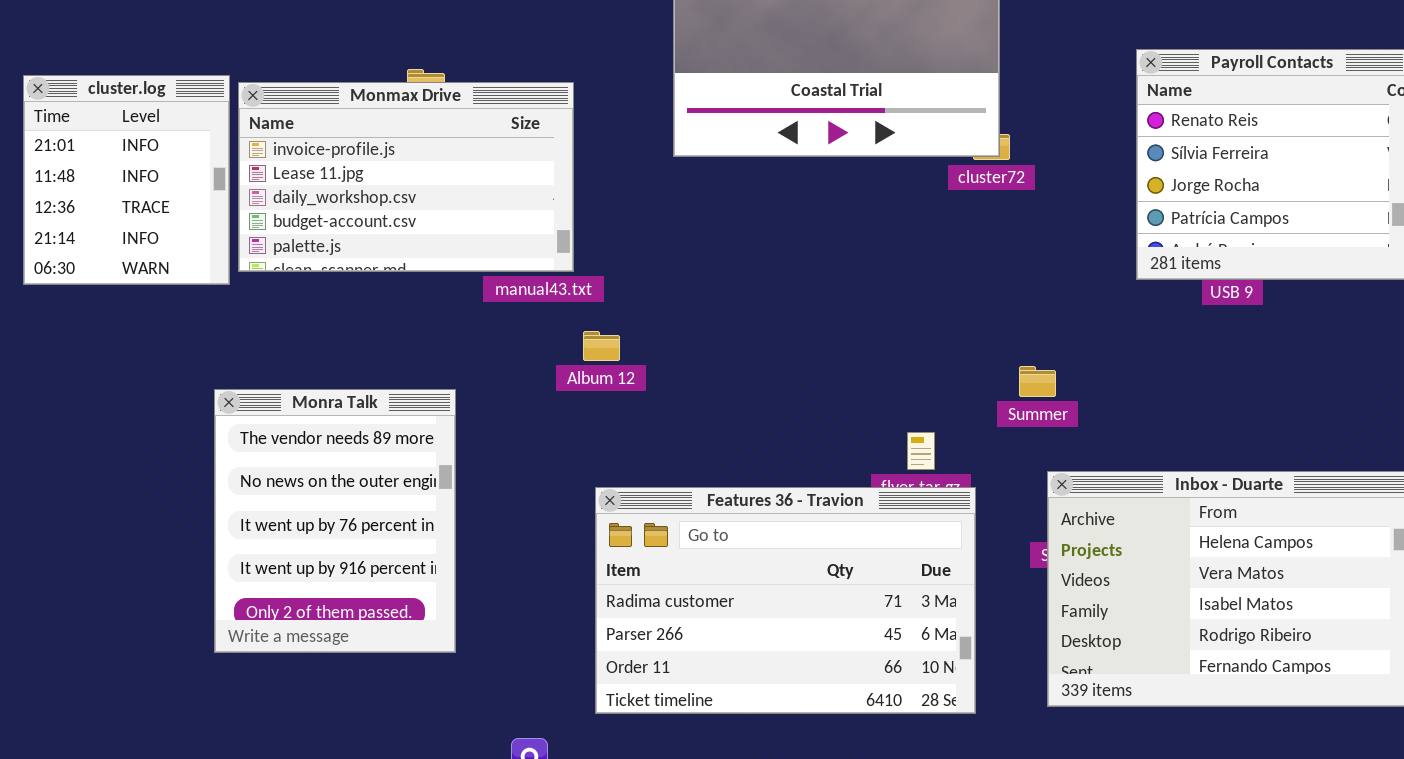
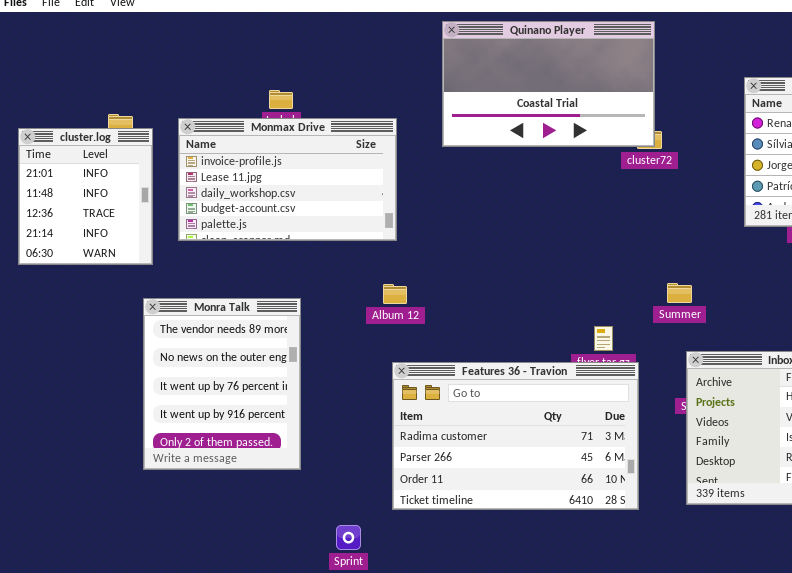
cluster.log: [23,75,230,285] -> [18,128,153,265], moved
Monmax Drive: [238,82,574,272] -> [178,118,397,241], moved
Album 12: [583,331,620,361] -> [383,284,407,304], moved

